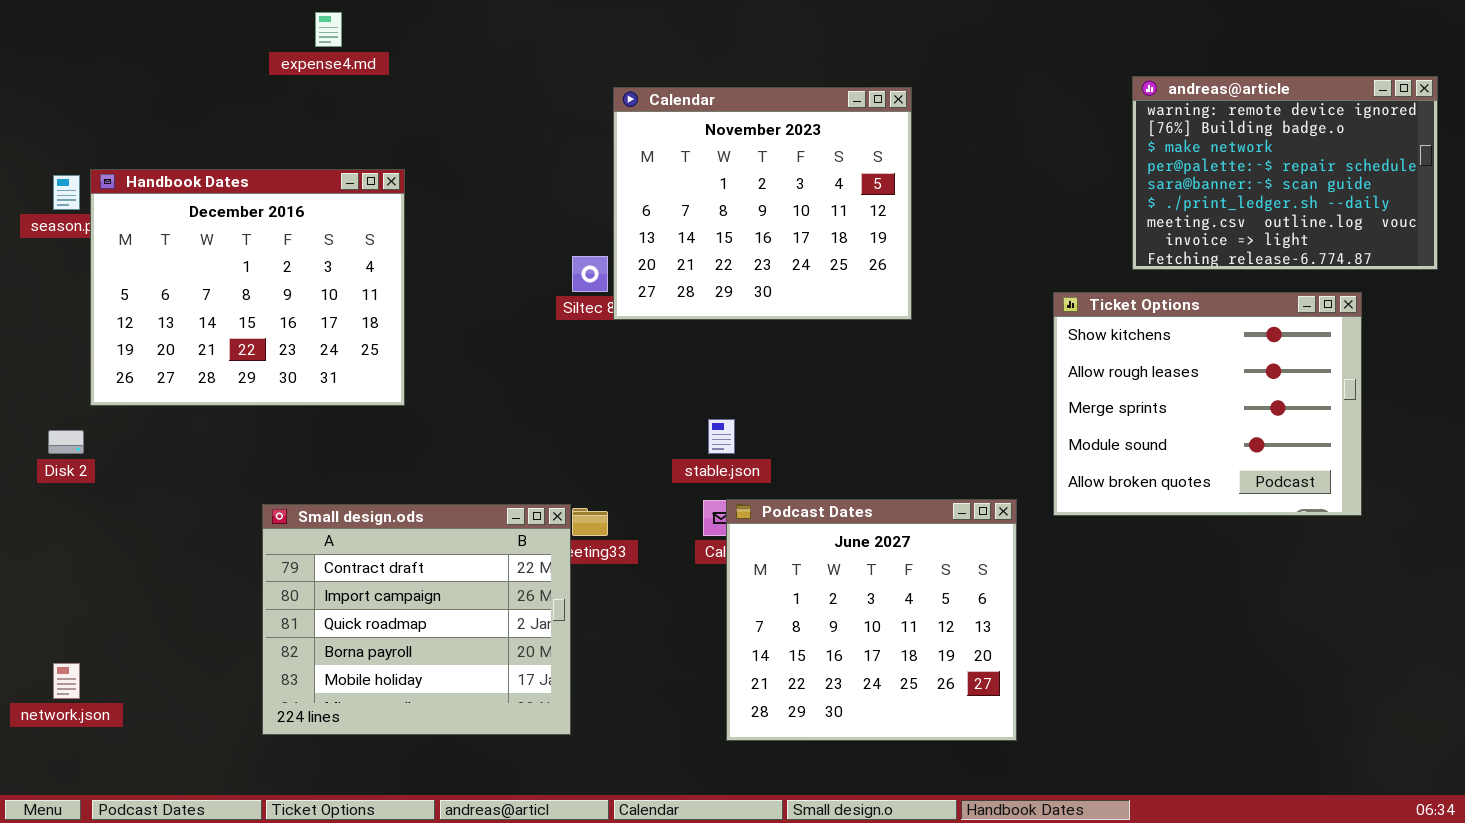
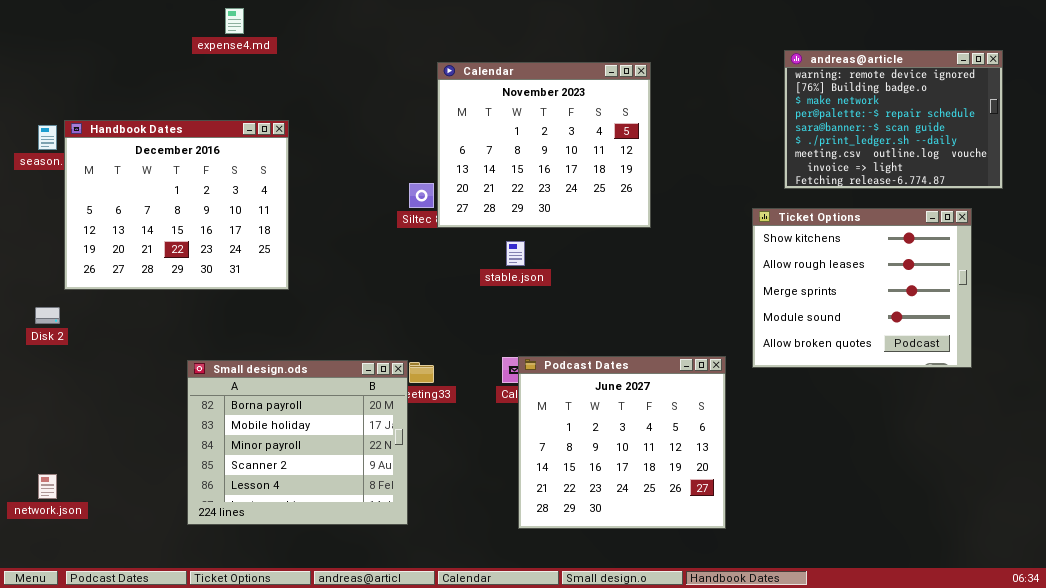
andreas@article: [1132,76,1438,270] -> [784,50,1003,189], moved
stable.json: [708,419,735,454] -> [506,241,525,266], moved
Small design.ods: [262,504,571,735] -> [187,360,408,525], scrolled down 3 rows

